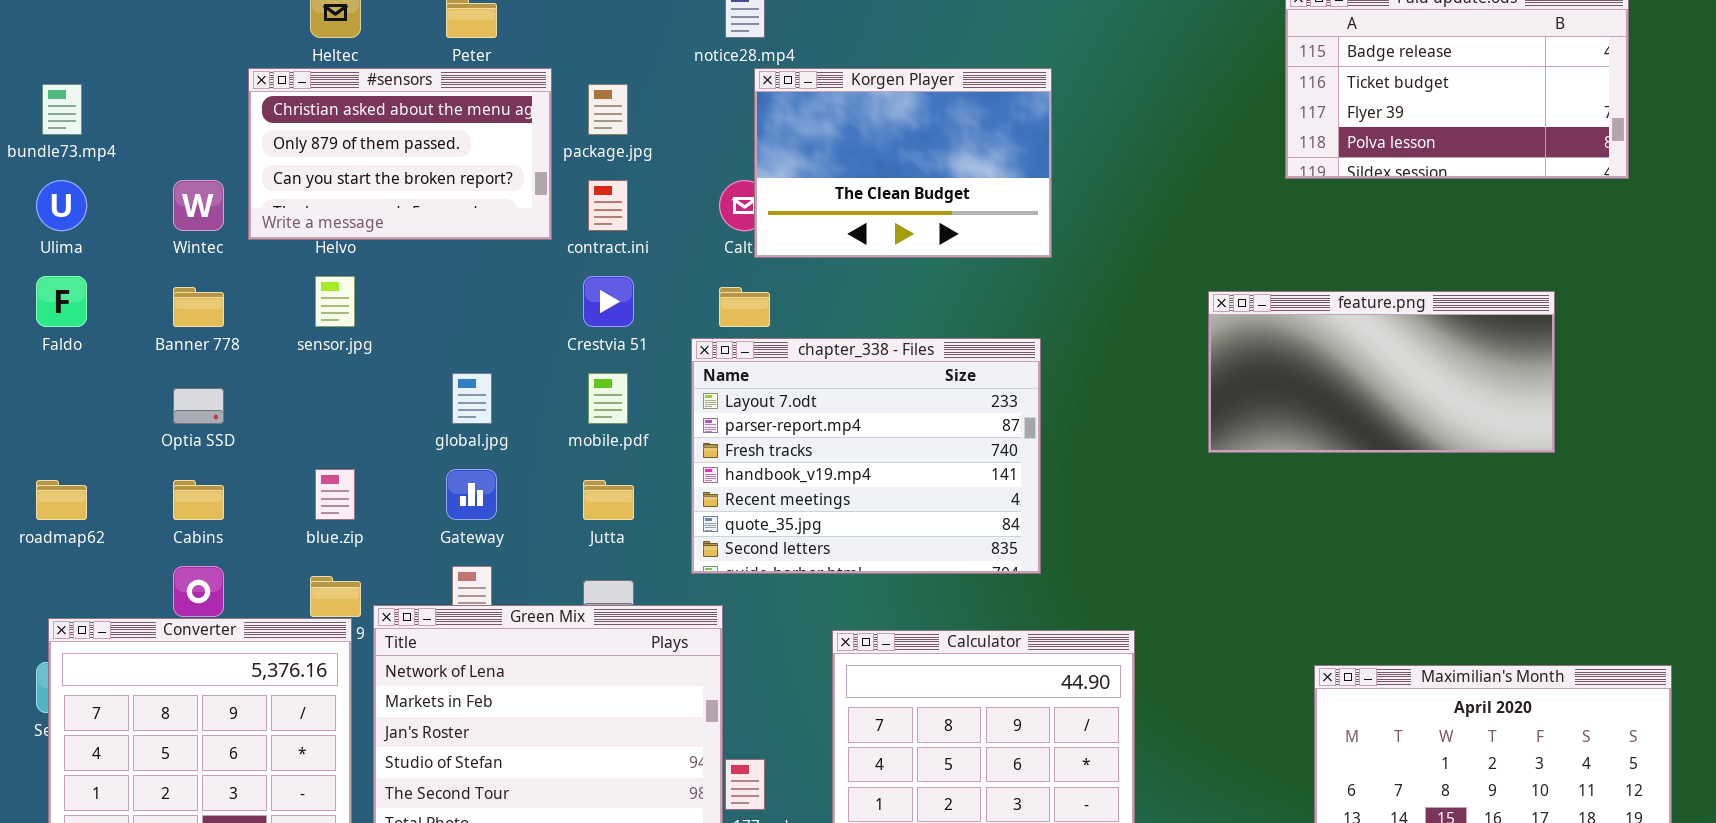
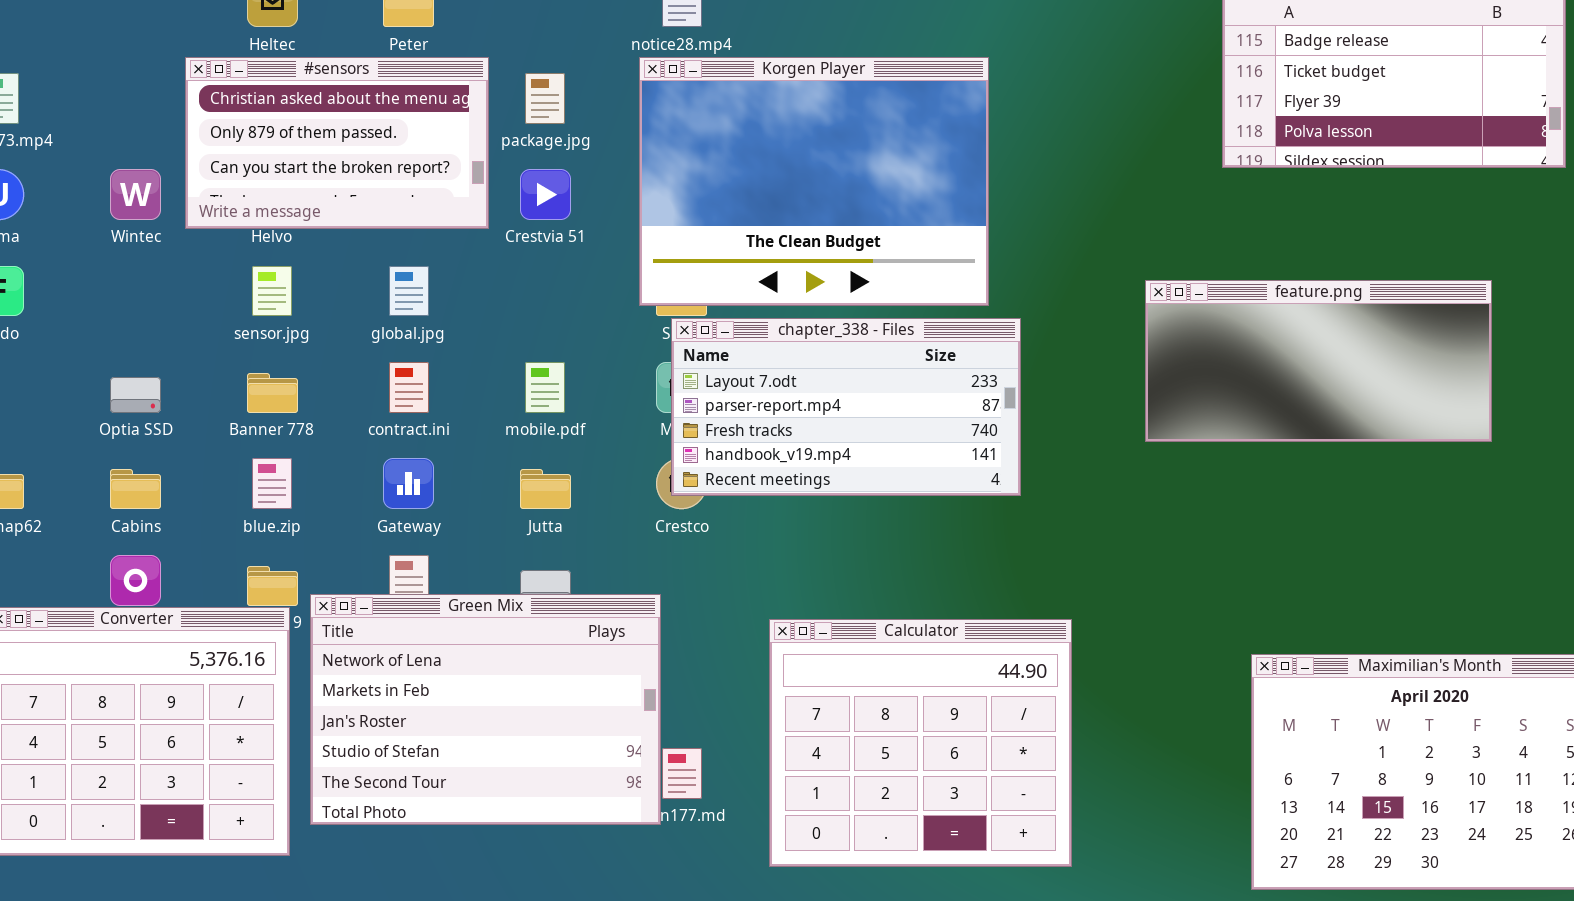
Korgen Player: [754,68,1052,258] -> [639,57,989,306], resized
contract.ini: [588,180,628,231] -> [389,362,429,413], moved
Crestvia 51: [583,276,634,327] -> [520,169,571,220], moved
Banner 778: [173,287,224,327] -> [247,373,298,413], moved
chapter_338 - Files: [691,338,1041,574] -> [671,318,1021,496], moved, resized
global.jpg: [452,373,492,424] -> [389,266,429,316], moved

